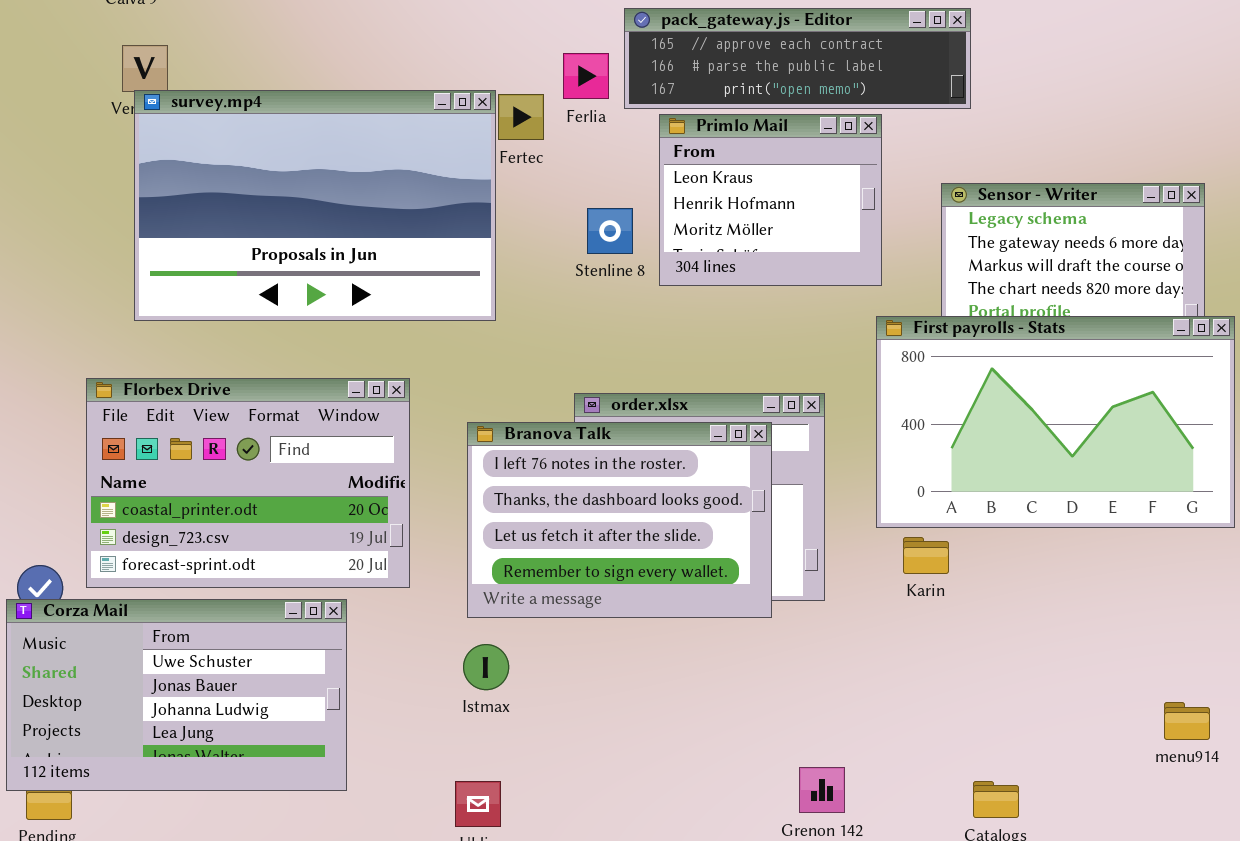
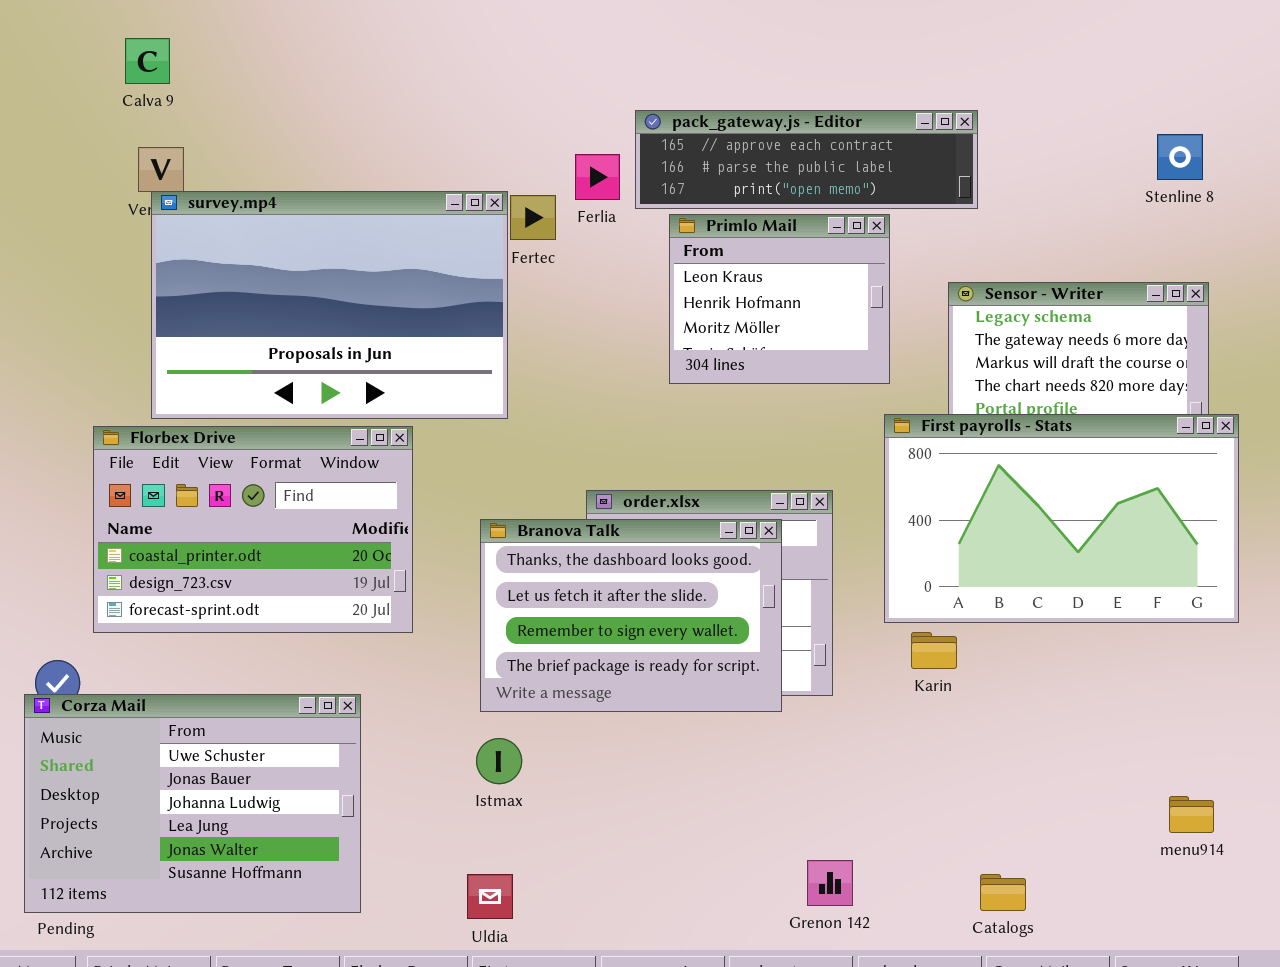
Stenline 8: [587,208,633,254] -> [1157,134,1203,180], moved
Florbex Drive: [86,378,410,588] -> [93,426,413,633], moved
Branova Talk: [467,422,772,618] -> [480,519,782,712], scrolled down 1 row
Corza Mail: [6,599,347,791] -> [24,694,361,913], resized

